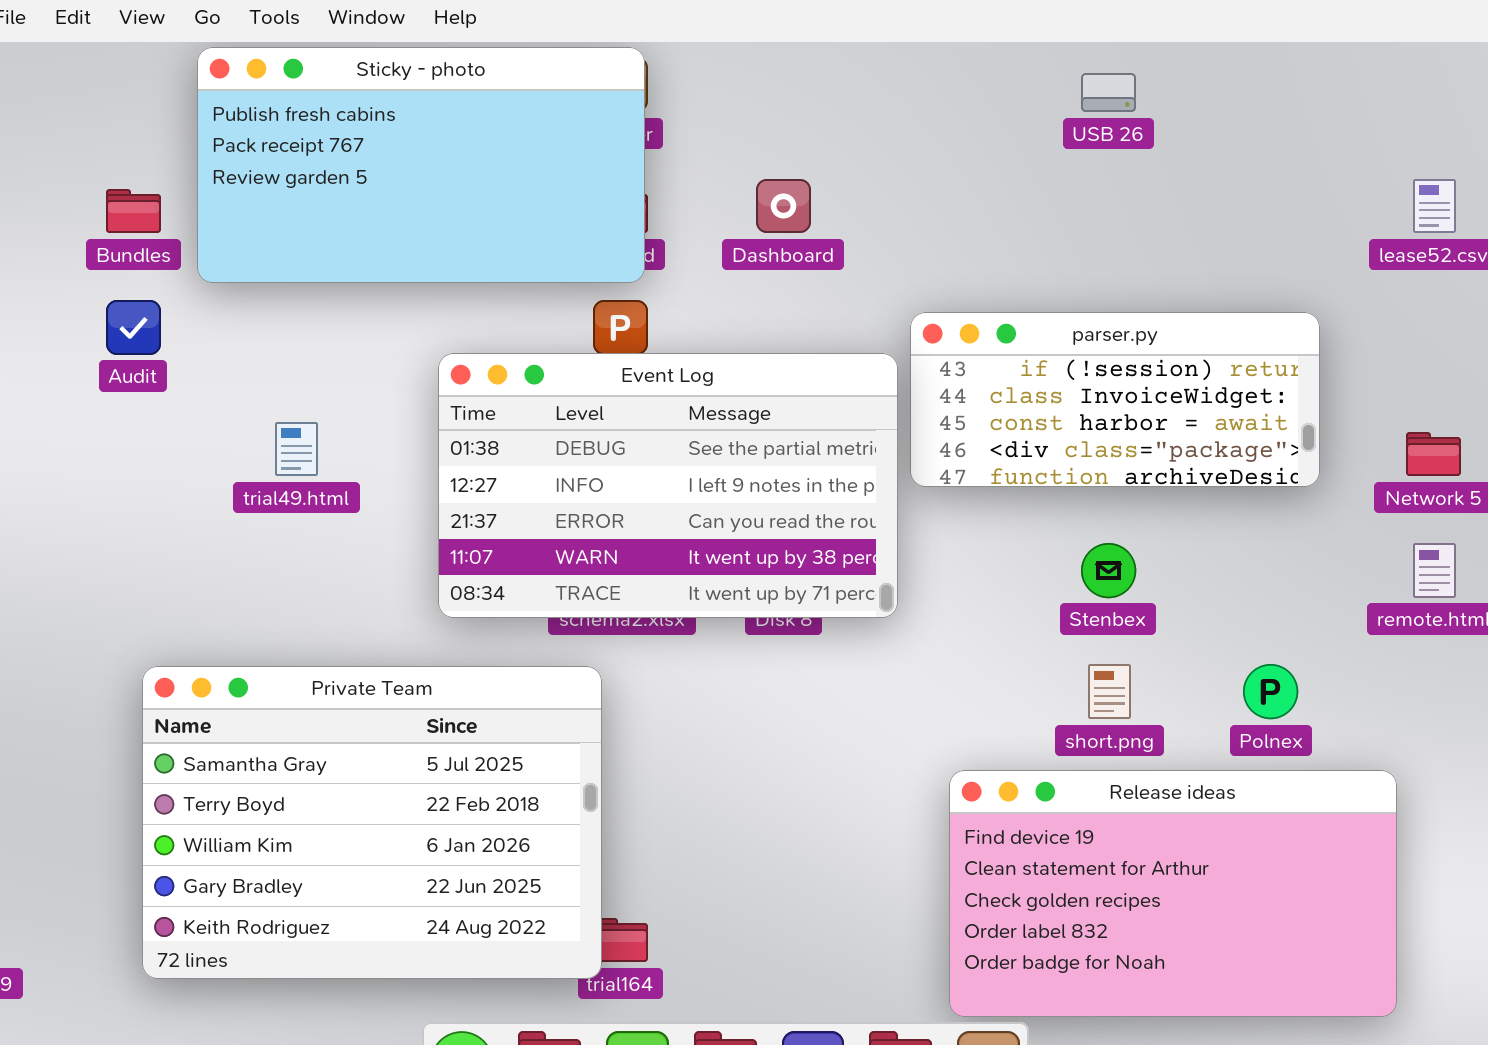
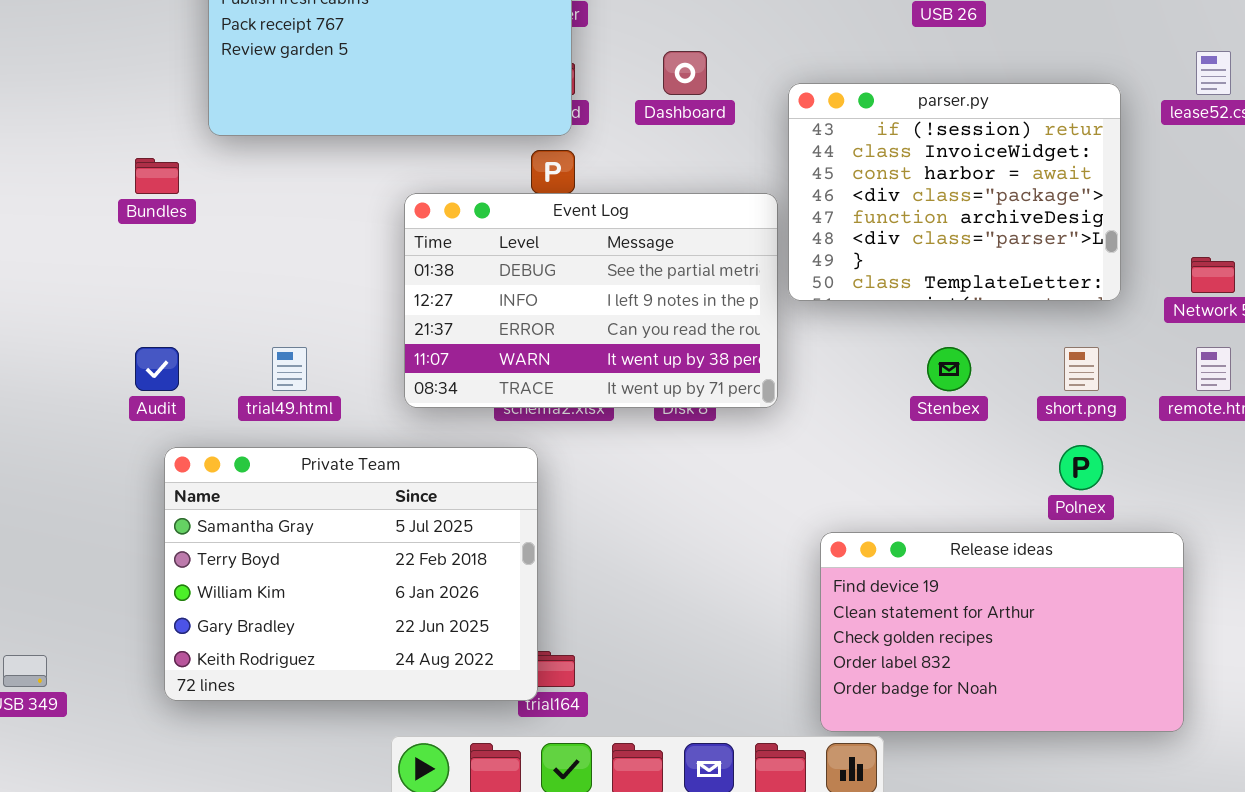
Bundles: [106,189,161,233] -> [135,158,179,194], moved
Audit: [106,300,161,355] -> [135,347,179,391], moved
parser.py: [910,312,1320,487] -> [788,83,1121,301], resized
trial49.html: [275,422,318,476] -> [272,347,307,391], moved
short.png: [1088,664,1131,719] -> [1064,347,1099,391], moved

